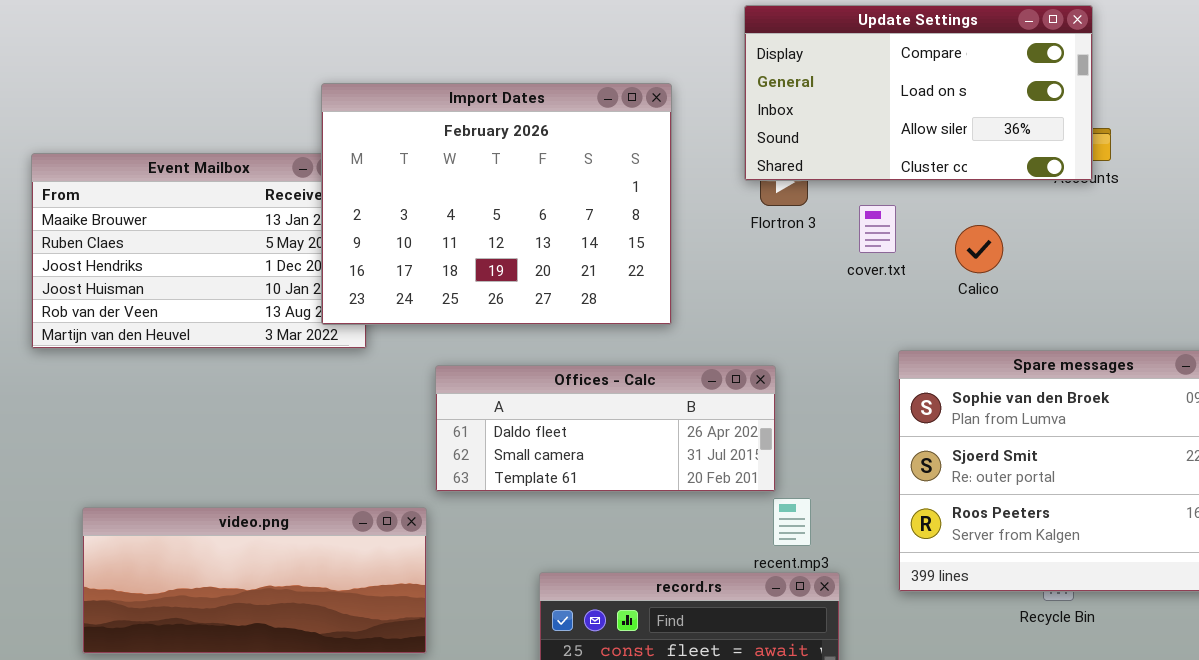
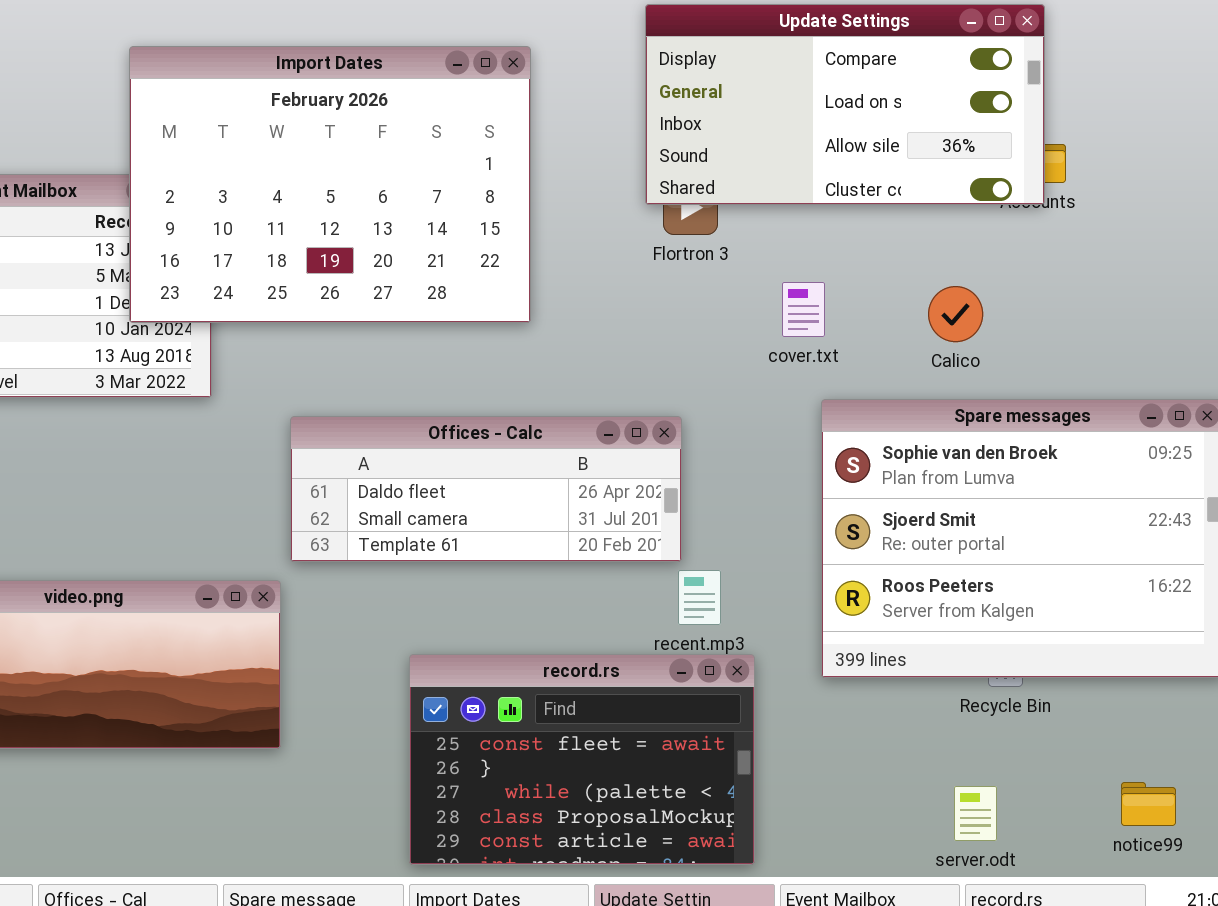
Import Dates: [321,83,672,325] -> [129,46,531,323], moved
cover.txt: [859,205,896,253] -> [782,282,825,337], moved
Calico: [955,225,1003,273] -> [928,286,983,342], moved

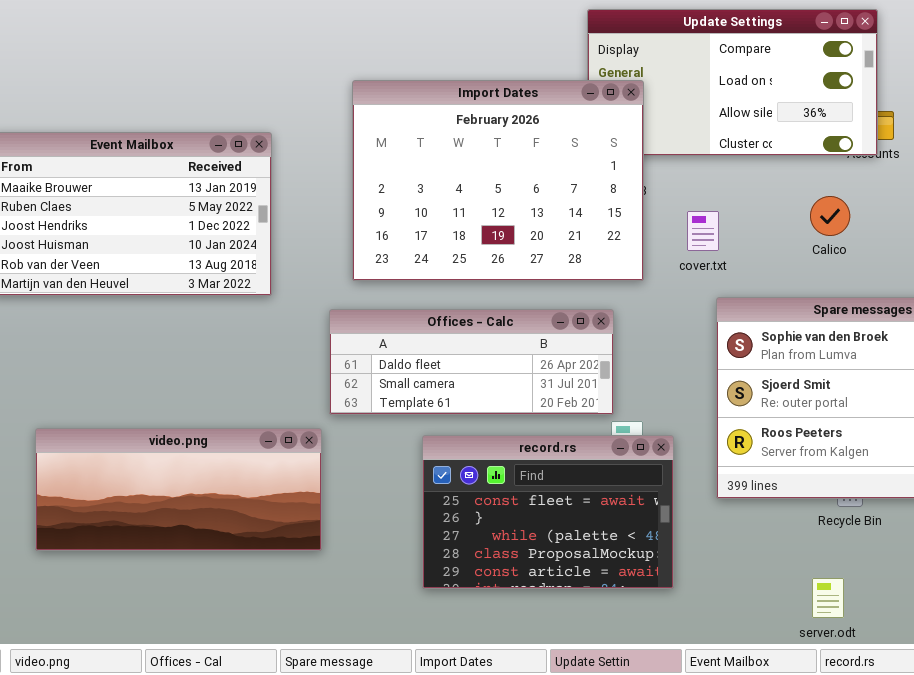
Import Dates: [129,46,531,323] -> [352,80,644,281], moved
Calico: [928,286,983,342] -> [810,196,850,236], moved
record.rs: [409,654,755,865] -> [422,435,674,589], moved

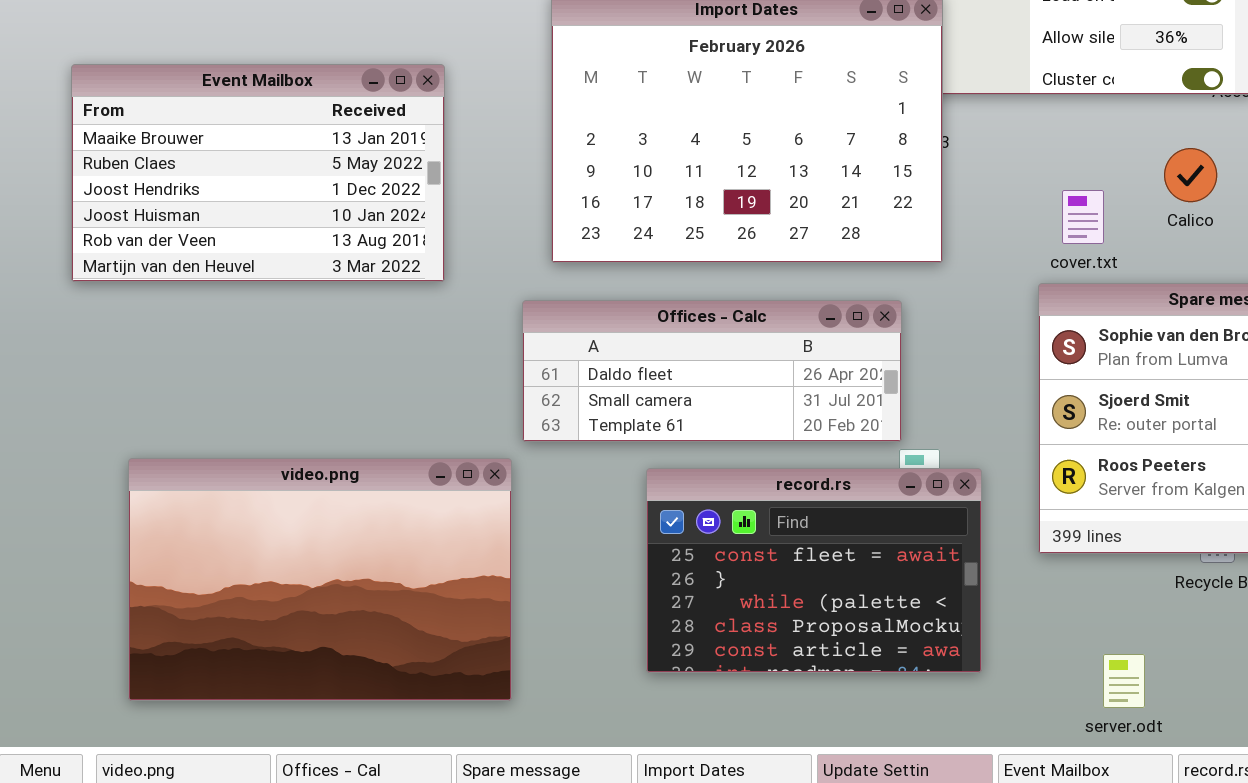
cover.txt: [687,211,719,251] -> [1062,190,1104,244], moved
video.png: [35,428,322,551] -> [128,458,512,701], resized
server.odt: [812,578,844,618] -> [1103,654,1145,708], moved

